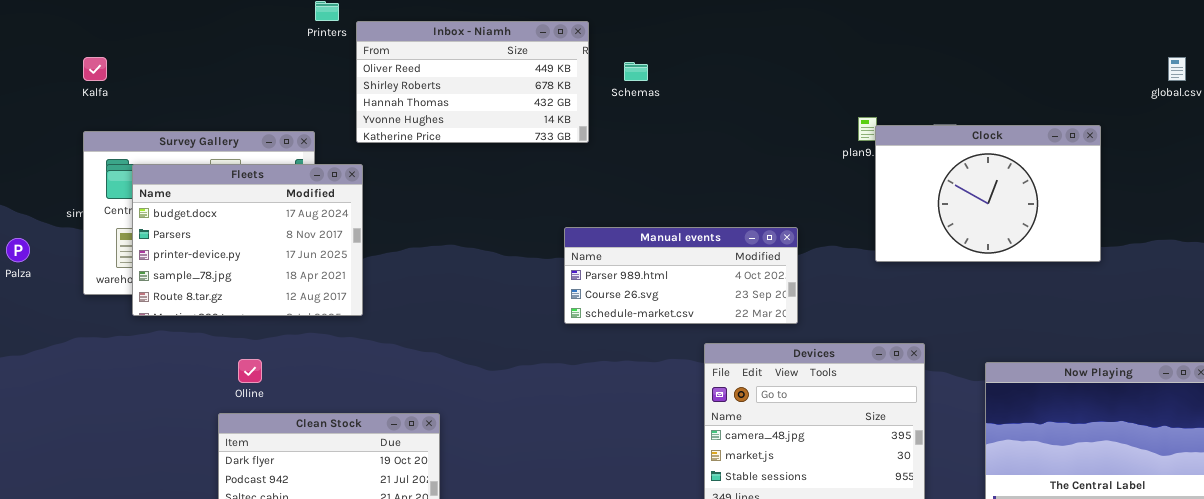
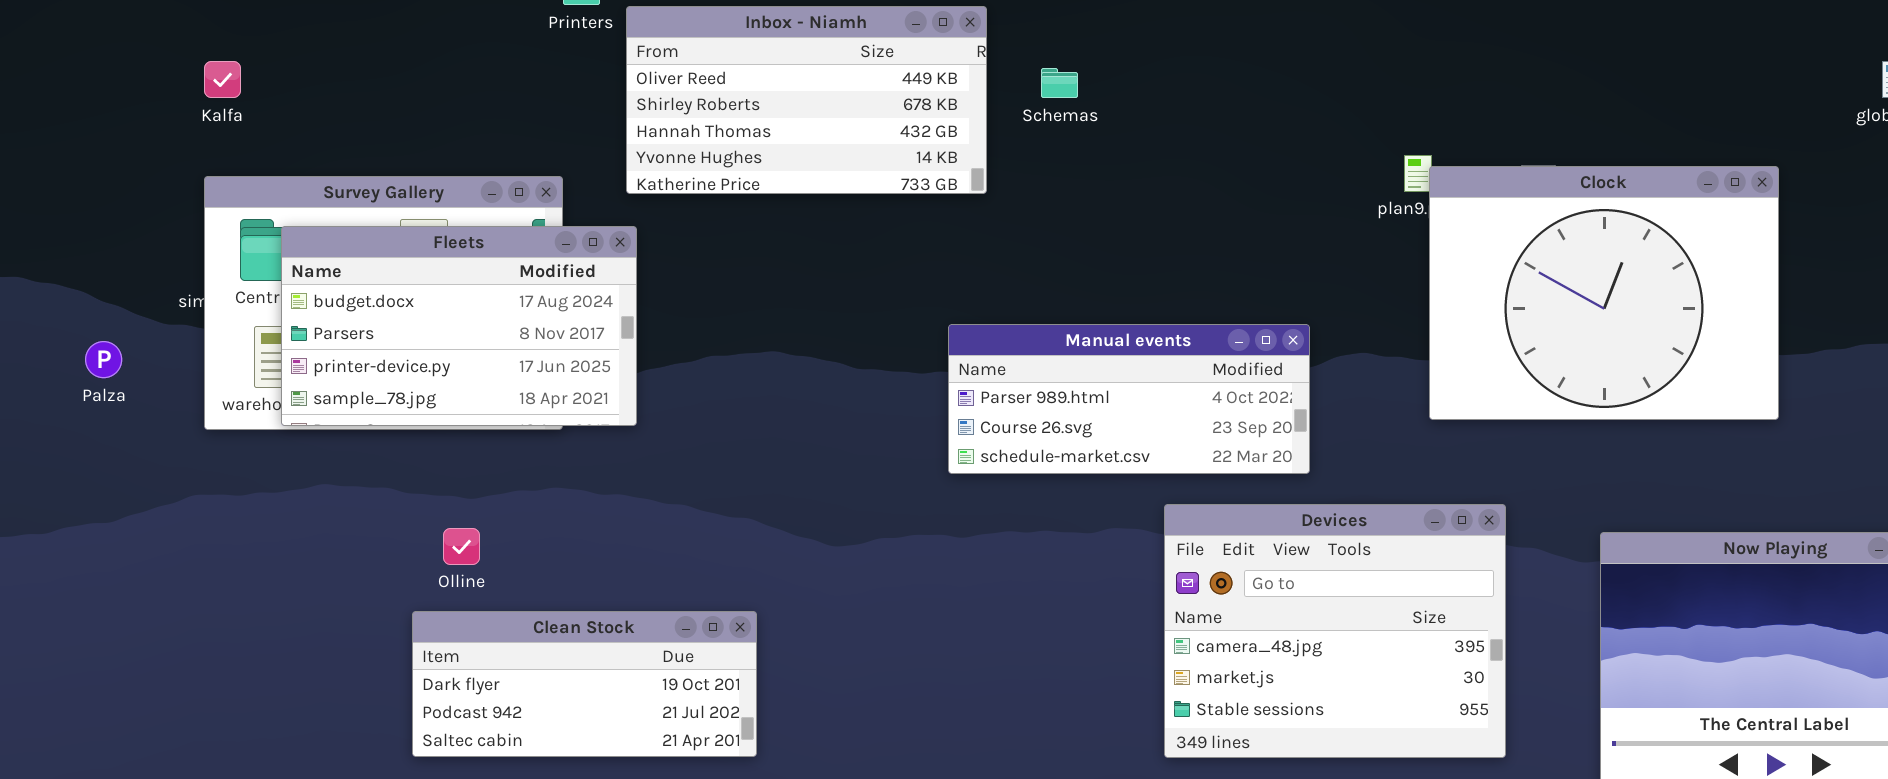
Clock: [875,125,1101,262] -> [1429,166,1779,420], resized
Fleets: [132,164,363,316] -> [281,226,637,426], resized

